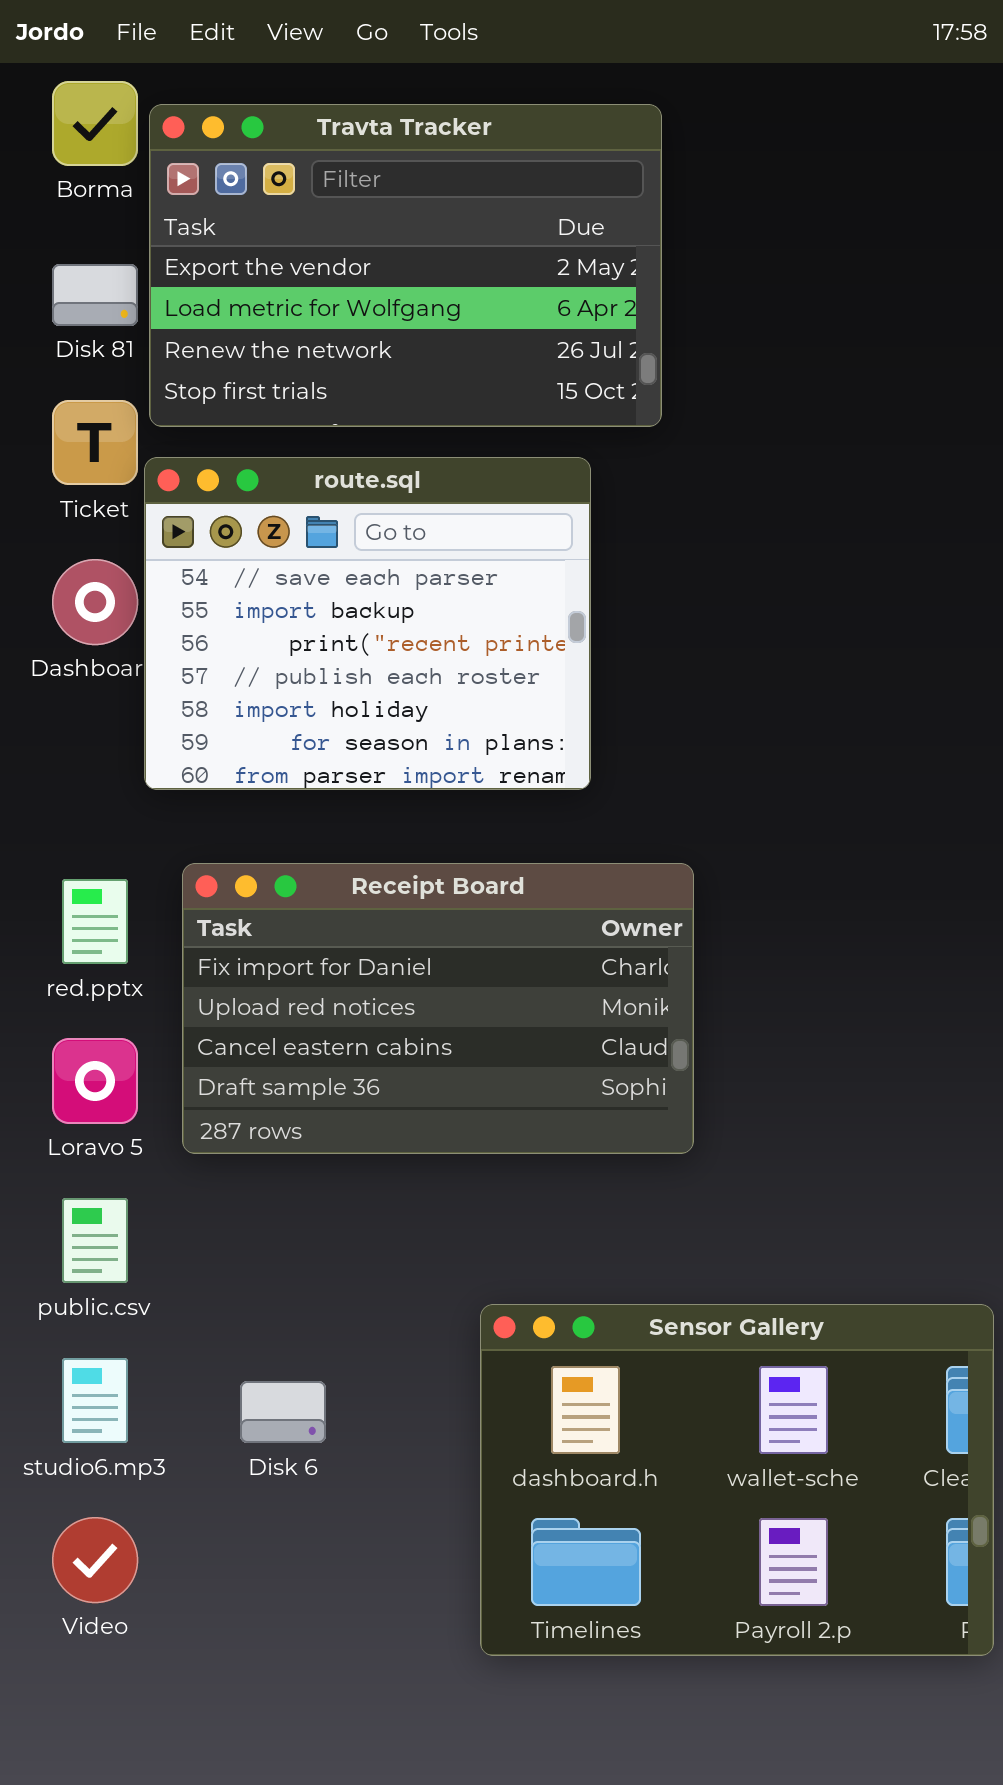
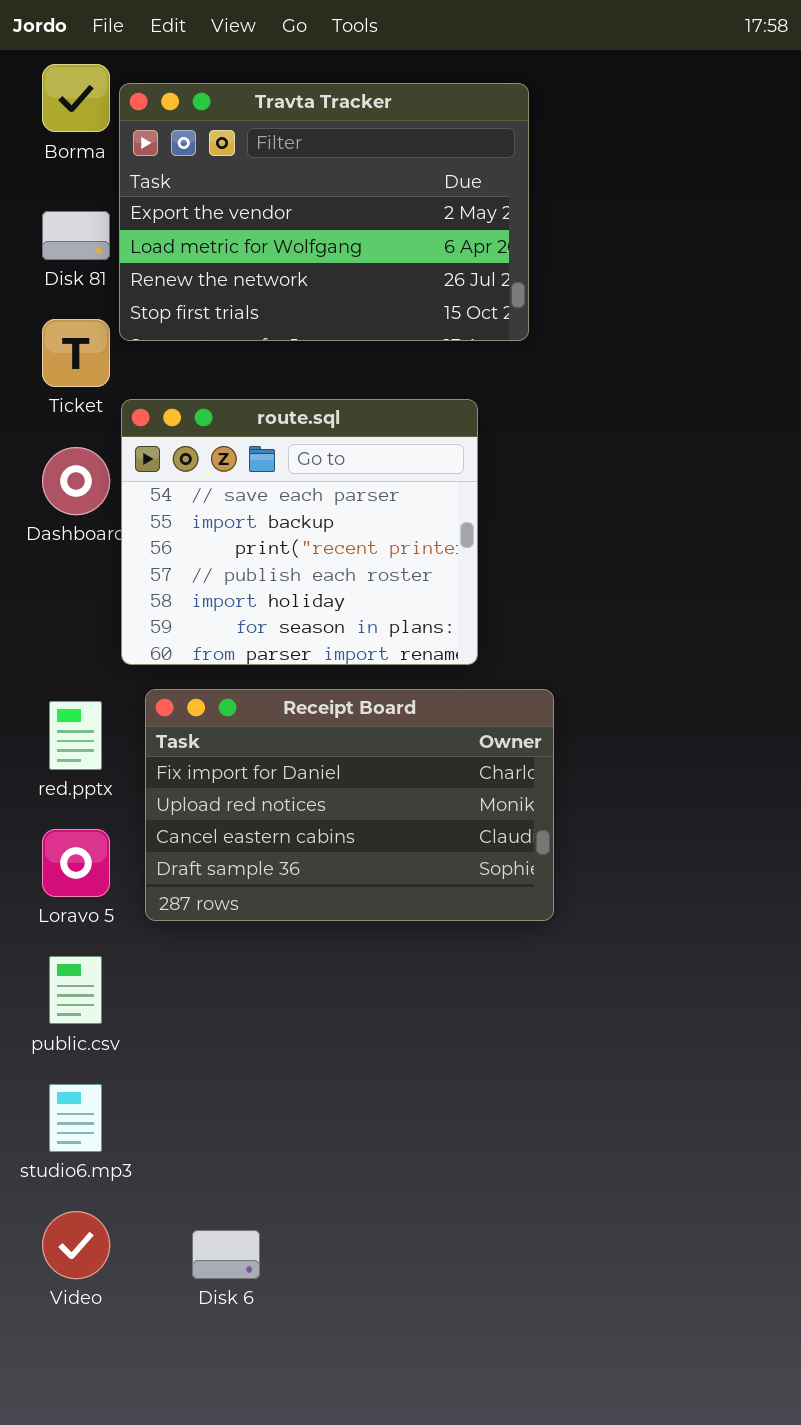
route.sql: [144,457,591,790] -> [121,399,478,665], moved
Sensor Gallery: [480,1304,994,1656] -> none, closed
Disk 6: [240,1381,326,1443] -> [192,1230,260,1279], moved

